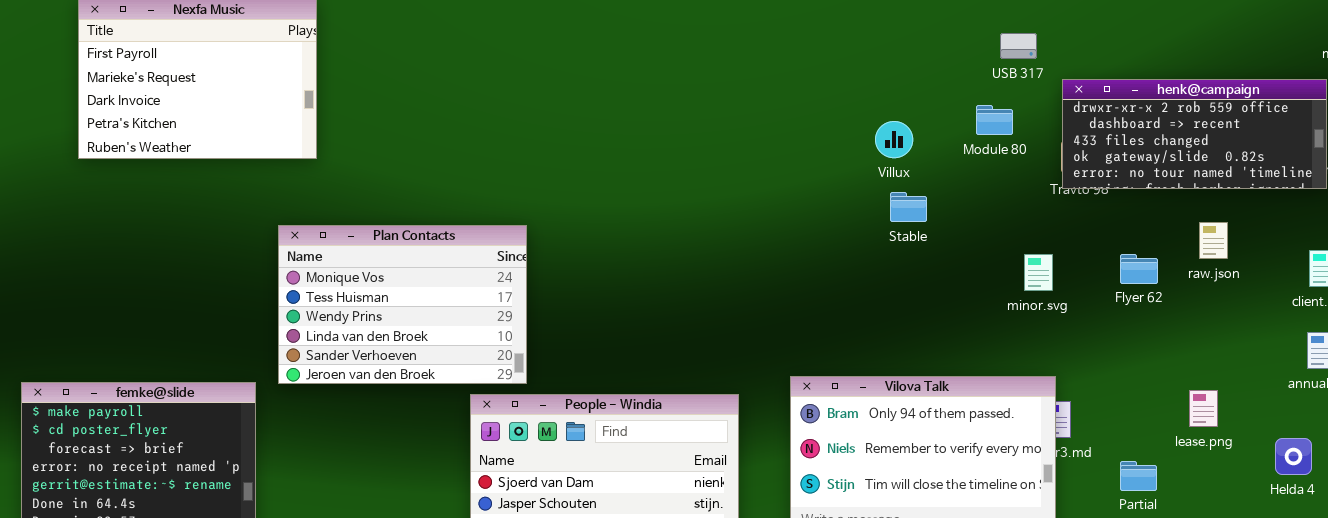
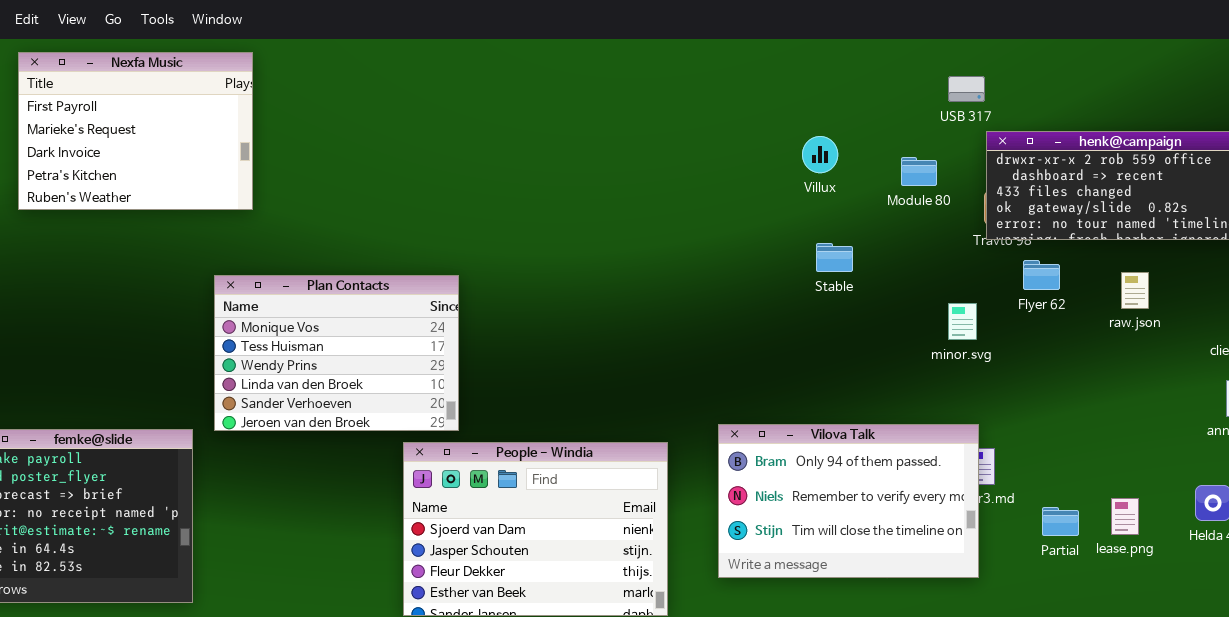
USB 317: [1000,33,1037,59] -> [948,76,985,102], moved
Villux: [875,121,913,158] -> [802,136,838,173], moved
Flyer 62: [1120,254,1158,284] -> [1023,260,1060,290], moved
lease.png: [1189,390,1218,427] -> [1111,498,1139,535], moved

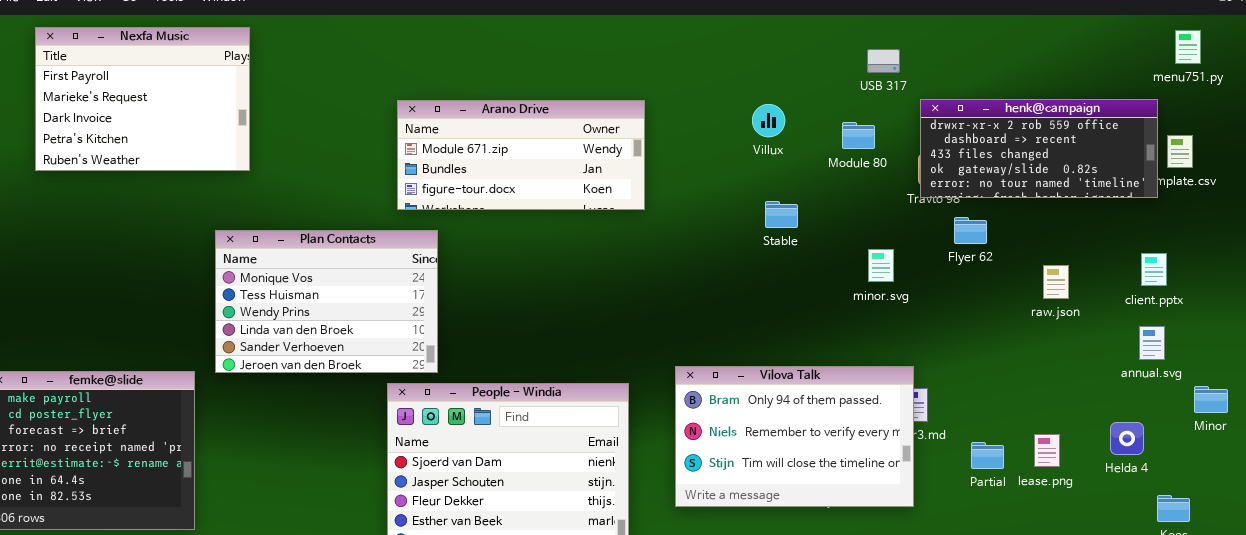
USB 317: [948,76,985,102] -> [867,49,900,73], moved
Arano Drive: none -> [397,100,645,210], opened
raw.json: [1121,272,1149,309] -> [1043,265,1069,299], moved
minor.svg: [948,303,977,340] -> [868,249,894,282], moved

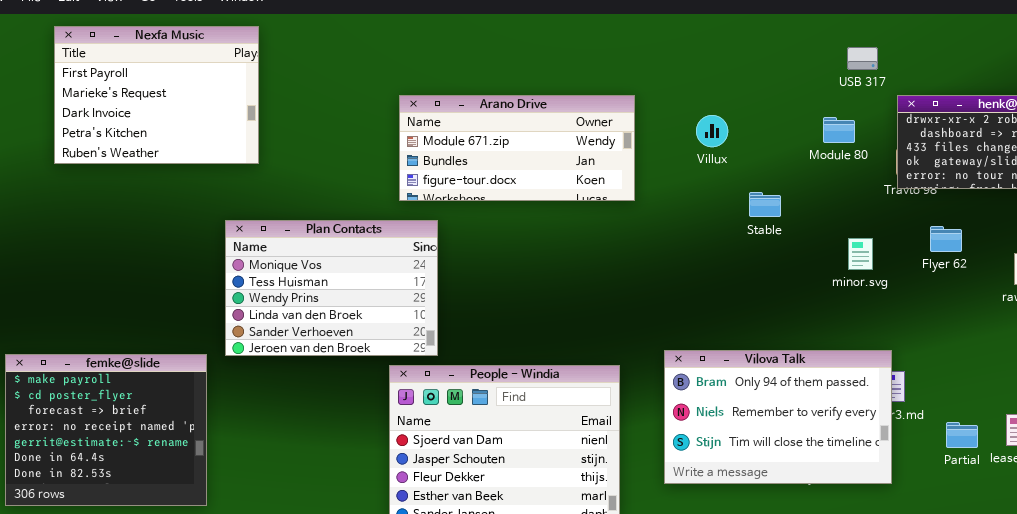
Villux: [752,104,785,137] -> [696,115,728,147], moved
Flyer 62: [954,217,987,244] -> [930,226,962,252], moved

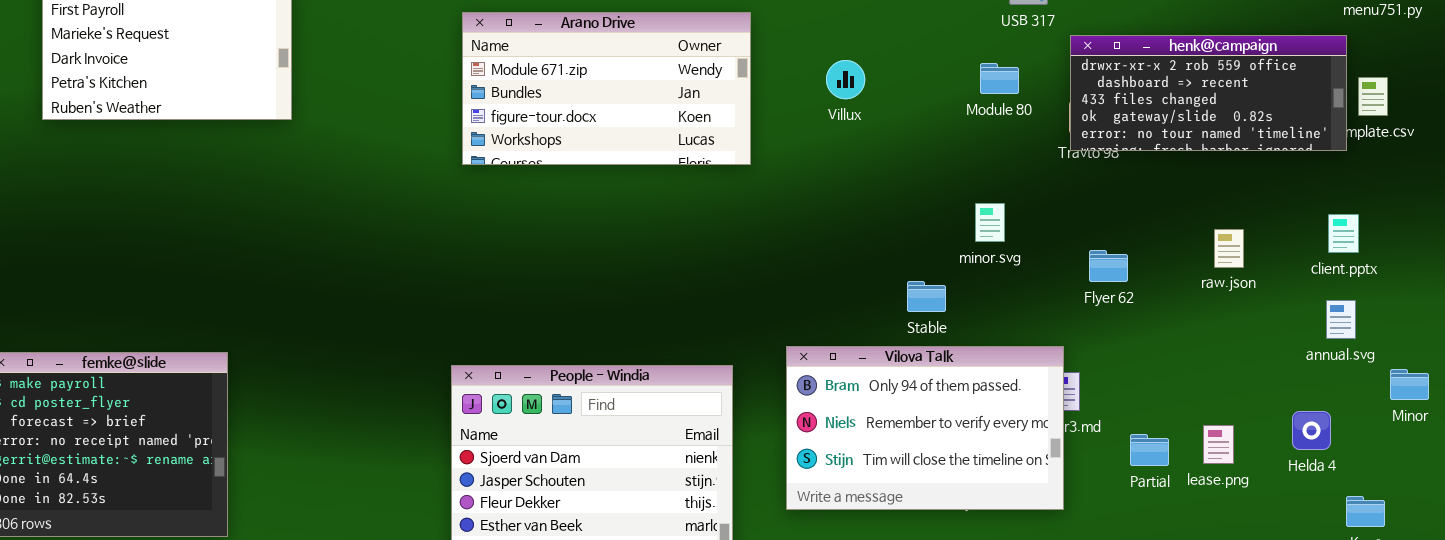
Arano Drive: [399,95,635,201] -> [462,12,751,165], resized
Stable: [749,192,781,217] -> [907,281,946,312], moved
Plan Contacts: [225,220,438,356] -> none, closed
Flyer 62: [930,226,962,252] -> [1089,250,1128,282], moved
minor.svg: [848,238,873,270] -> [975,203,1005,242], moved

